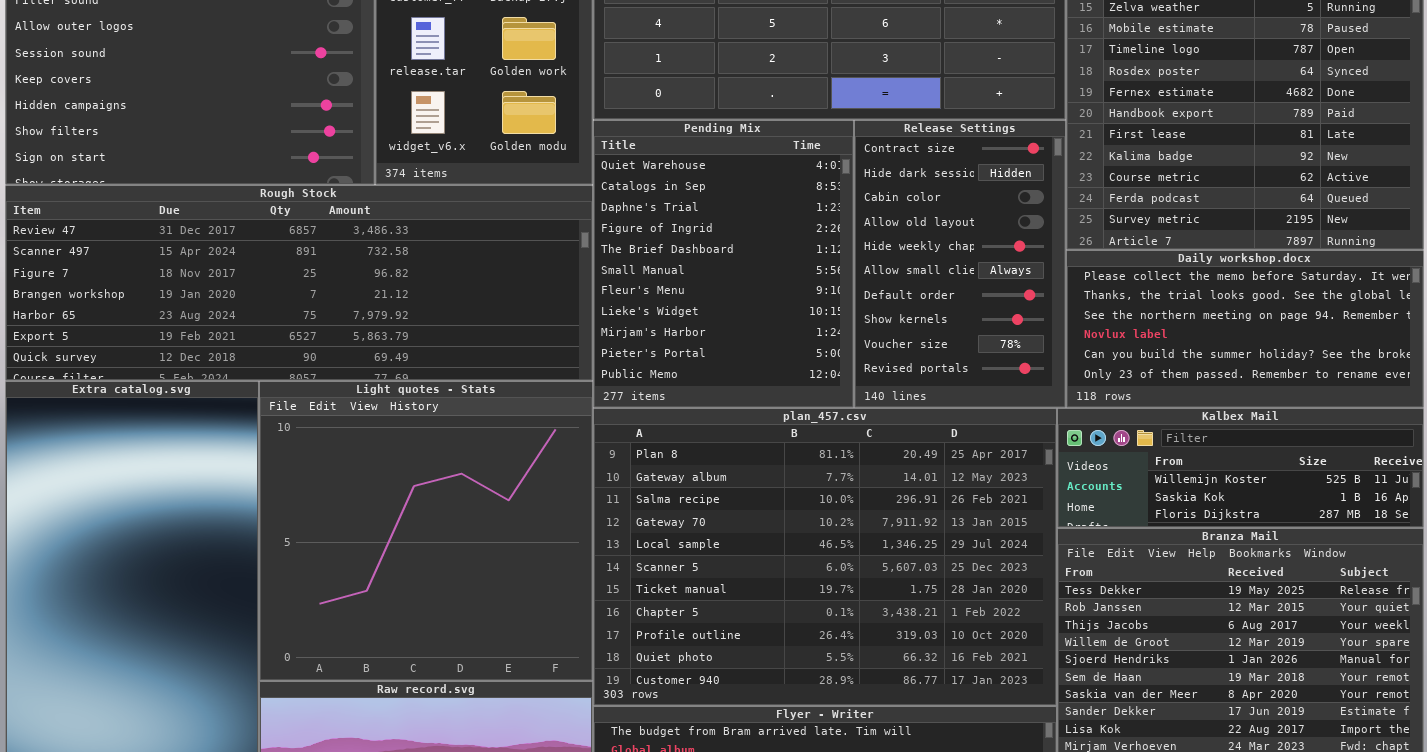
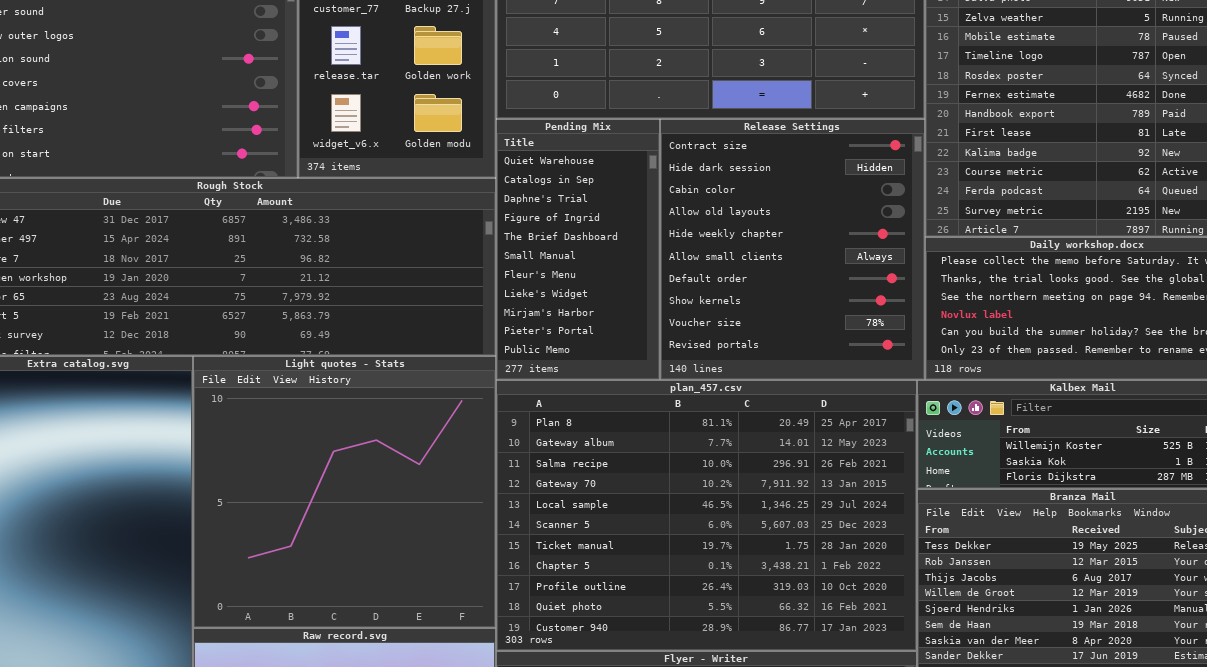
Pending Mix: [593,120,854,408] -> [496,119,660,380], resized
Release Settings: [854,120,1066,408] -> [660,119,925,380], resized

